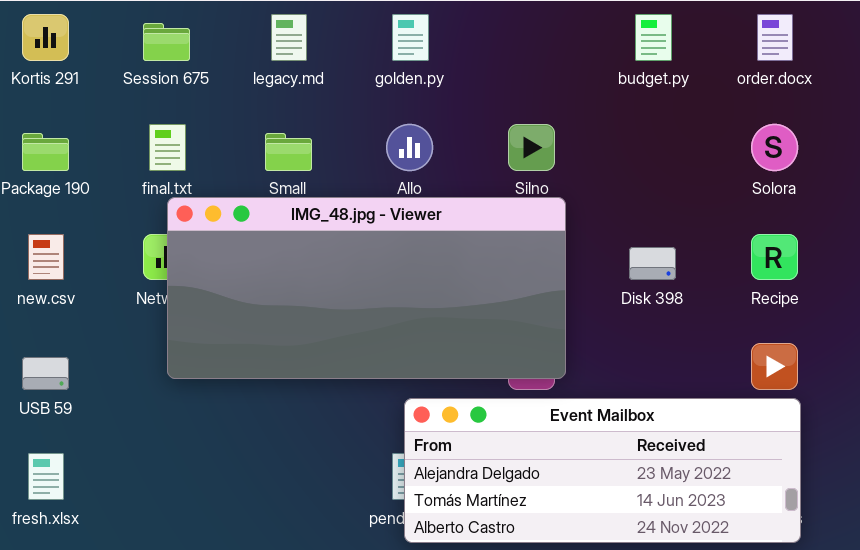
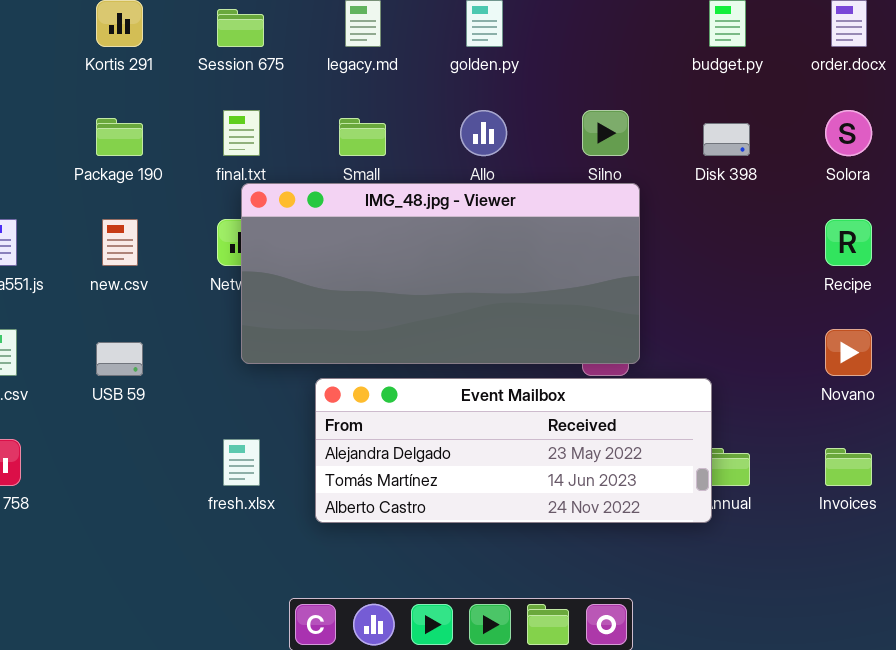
Disk 398: [629,247,676,280] -> [703,123,750,156], moved
Event Mailbox: [404,398,801,543] -> [315,378,712,523], moved
fresh.xlsx: [28,453,64,500] -> [223,439,260,486], moved

